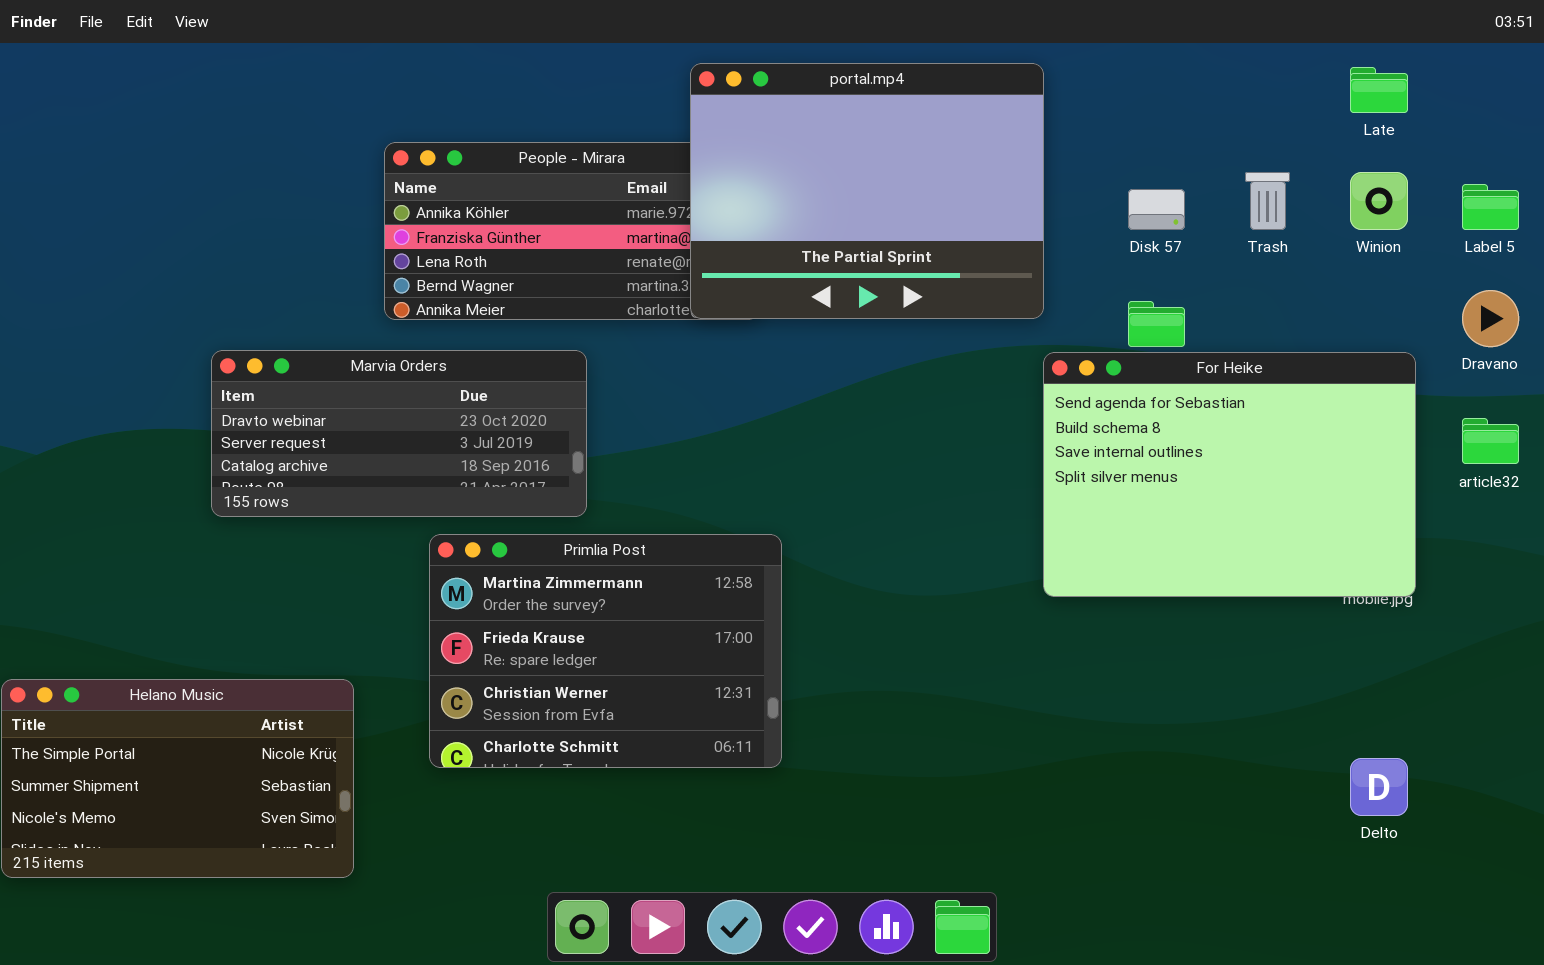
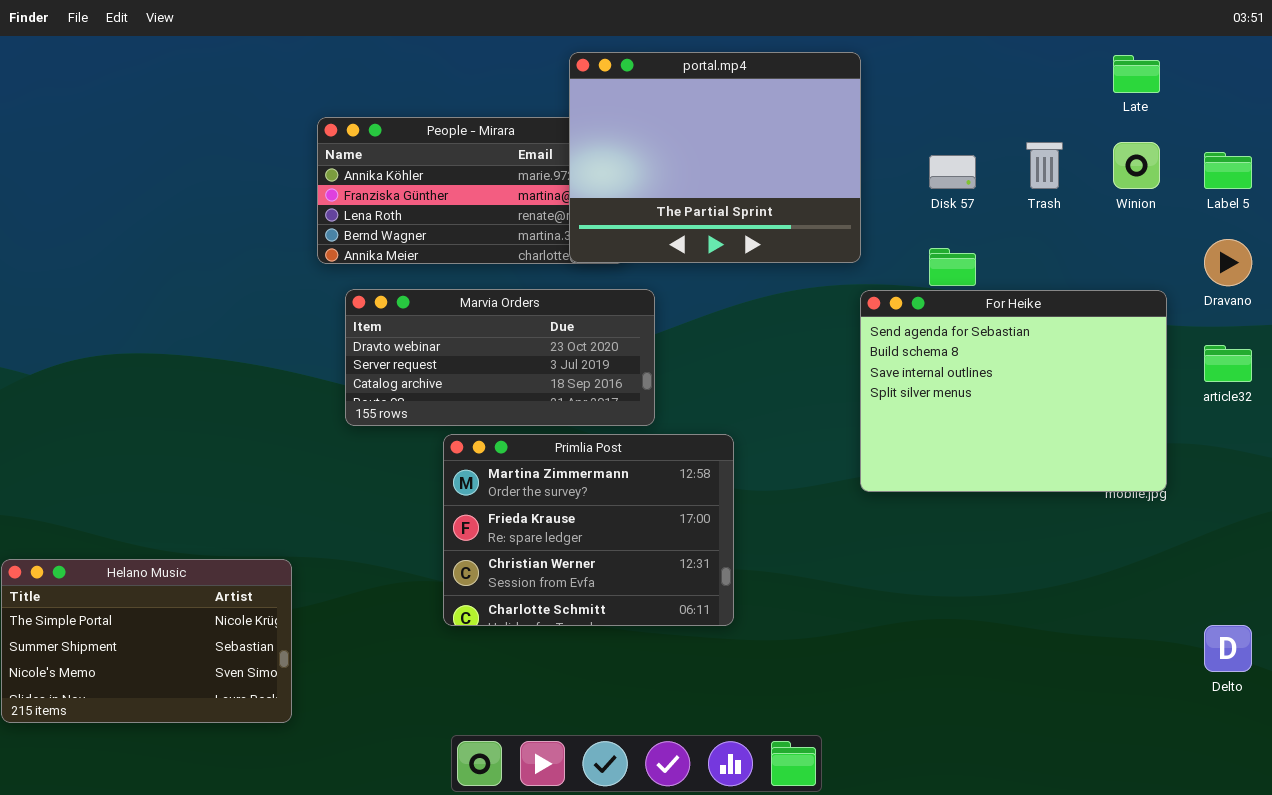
Marvia Orders: [211,350,587,517] -> [345,289,655,426], moved
Primlia Post: [429,534,782,768] -> [443,434,734,626], moved
Delto: [1350,758,1408,816] -> [1204,625,1252,672], moved

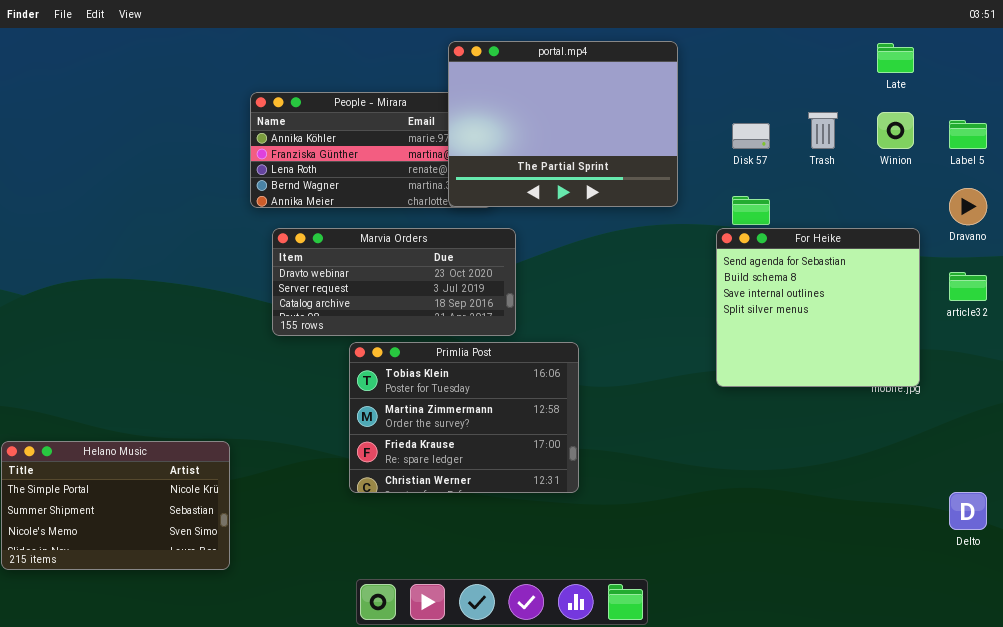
For Heike: [860,290,1167,492] -> [716,228,920,387], resized
Primlia Post: [443,434,734,626] -> [349,342,579,493], scrolled up 1 row

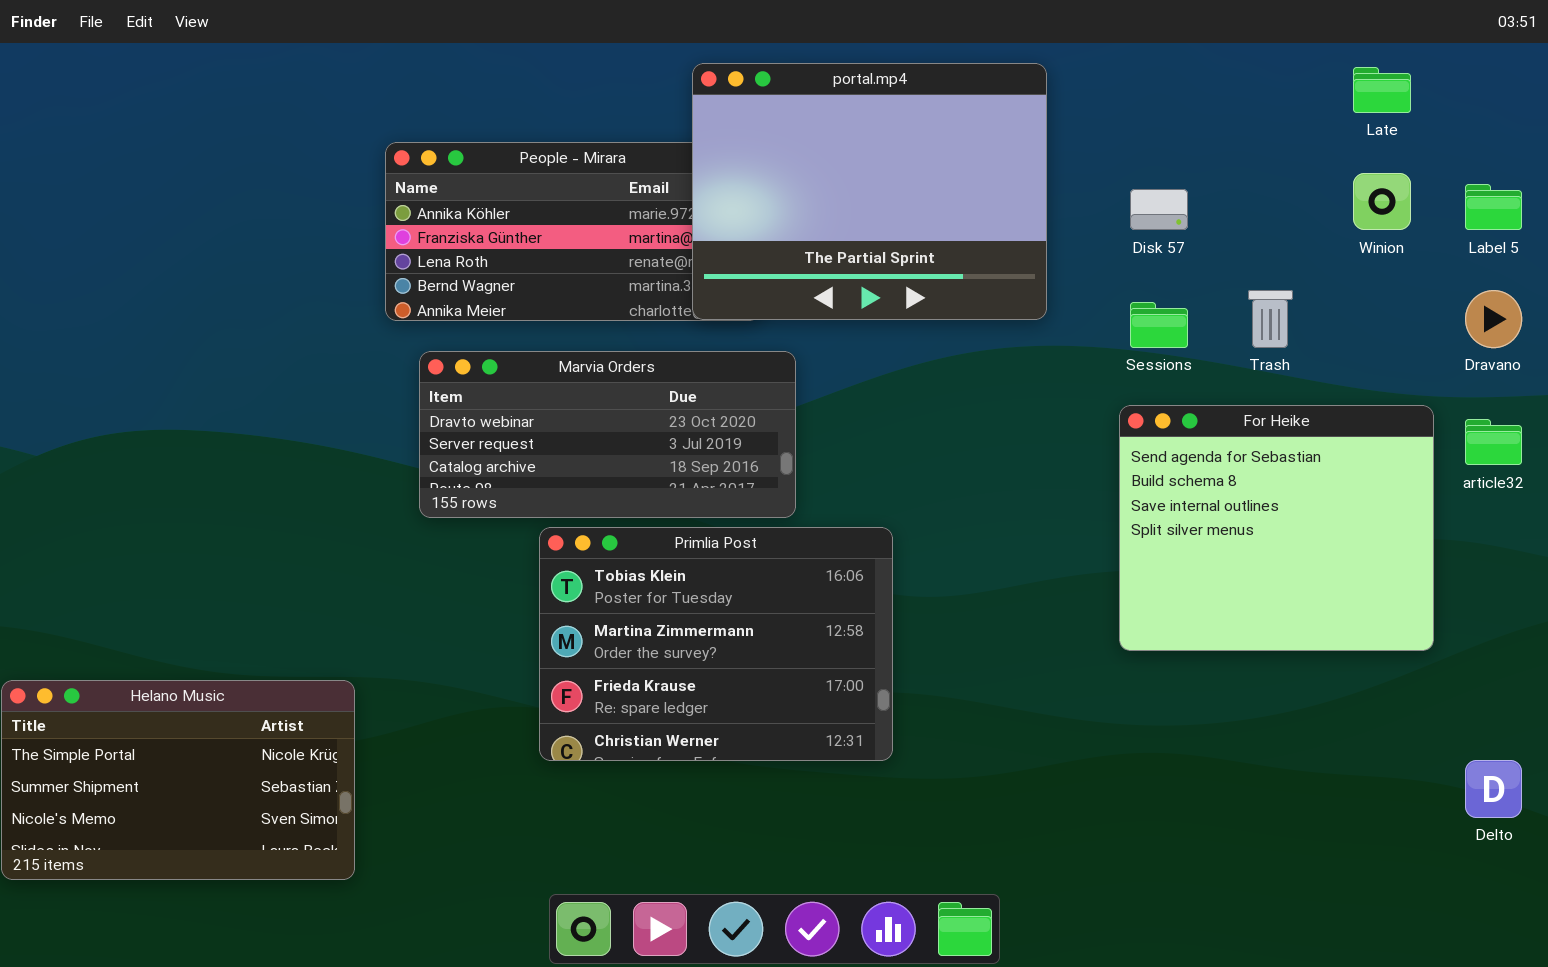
Trash: [808,112,838,149] -> [1248,290,1293,348], moved
For Heike: [716,228,920,387] -> [1119,405,1434,651], moved

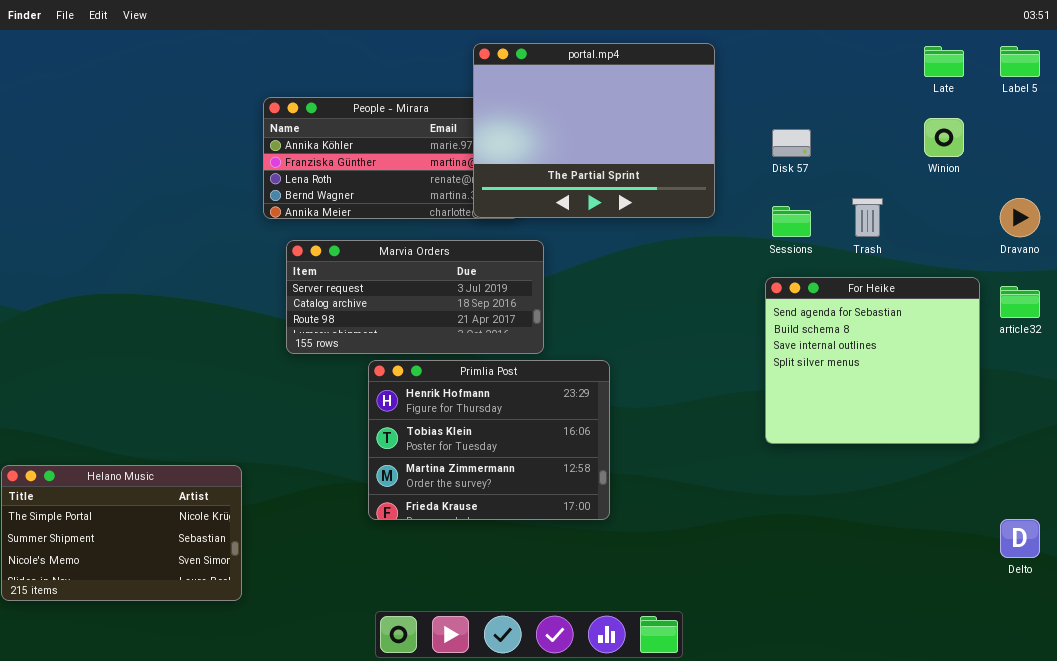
Label 5: [1465,184,1522,230] -> [1000,46,1040,77], moved
Marvia Orders: [419,351,796,518] -> [286,240,544,354], scrolled down 1 row
Primlia Post: [539,527,893,761] -> [368,360,610,520], scrolled up 1 row

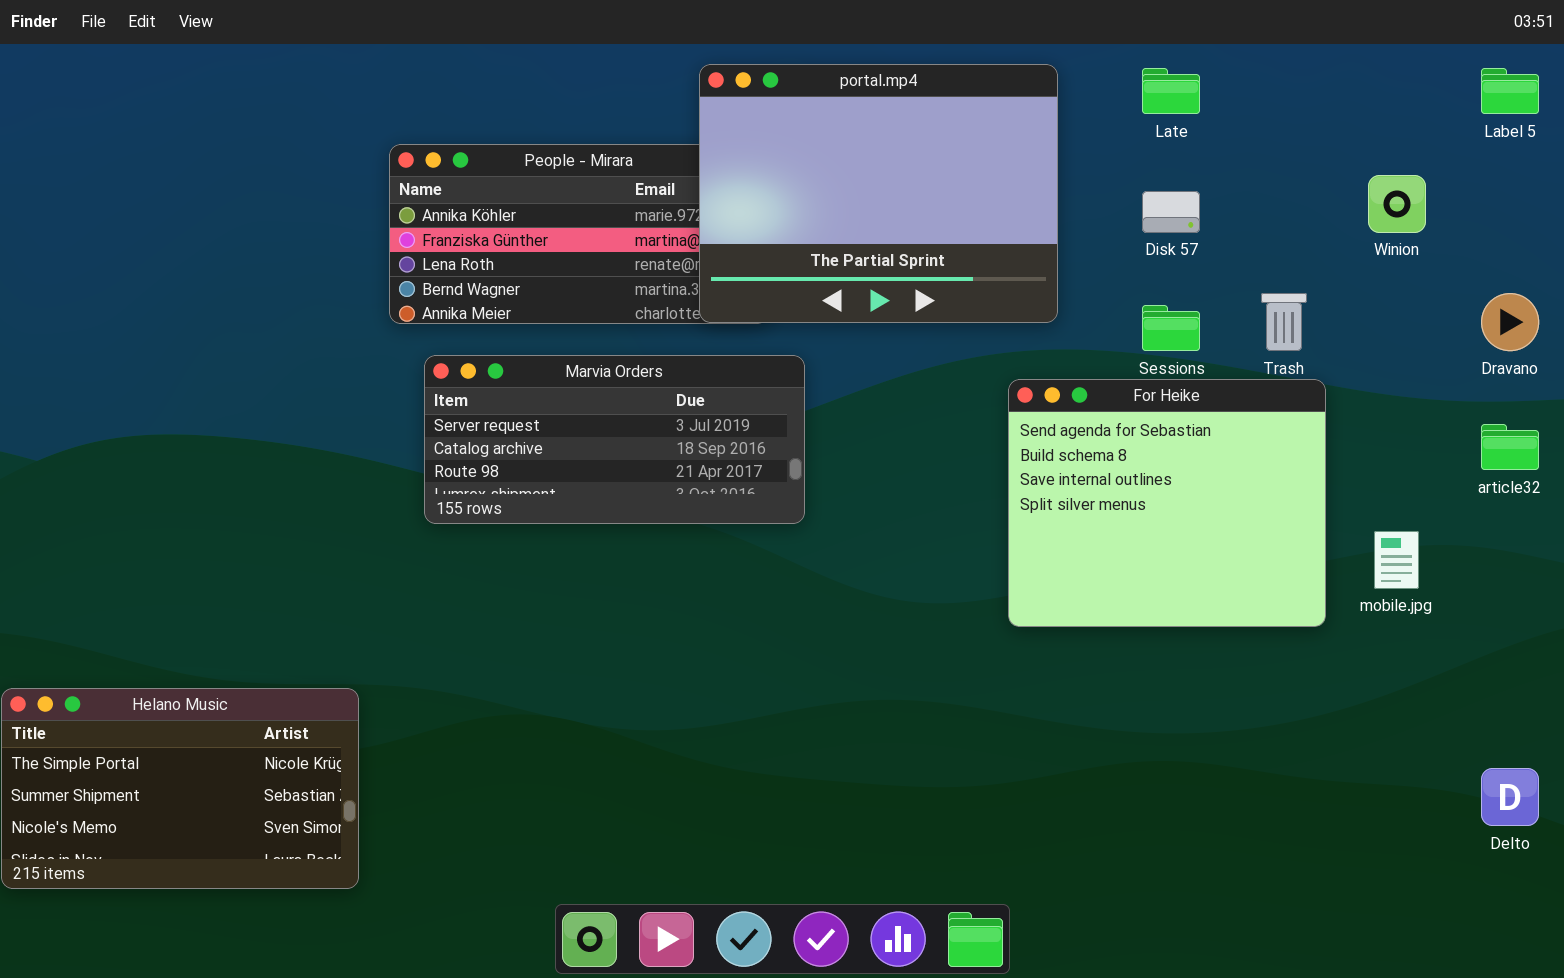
Late: [924,46,964,77] -> [1142,68,1200,114], moved
For Heike: [765,277,980,444] -> [1008,379,1326,627], moved
Primlia Post: [368,360,610,520] -> none, closed

